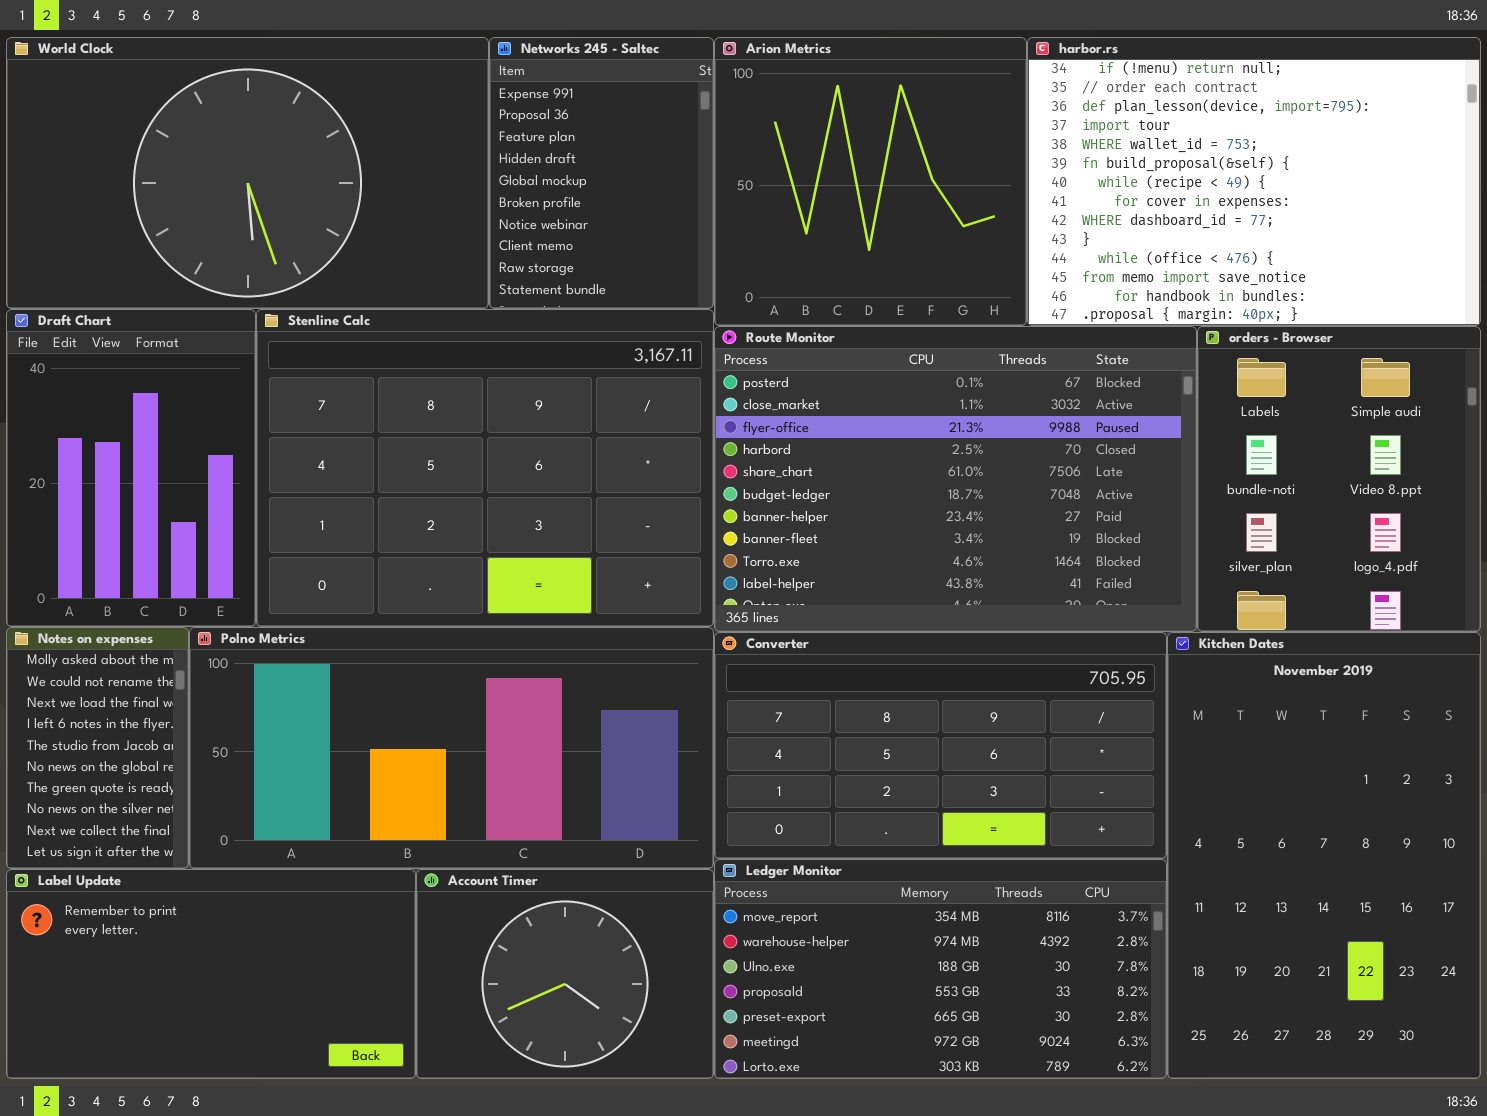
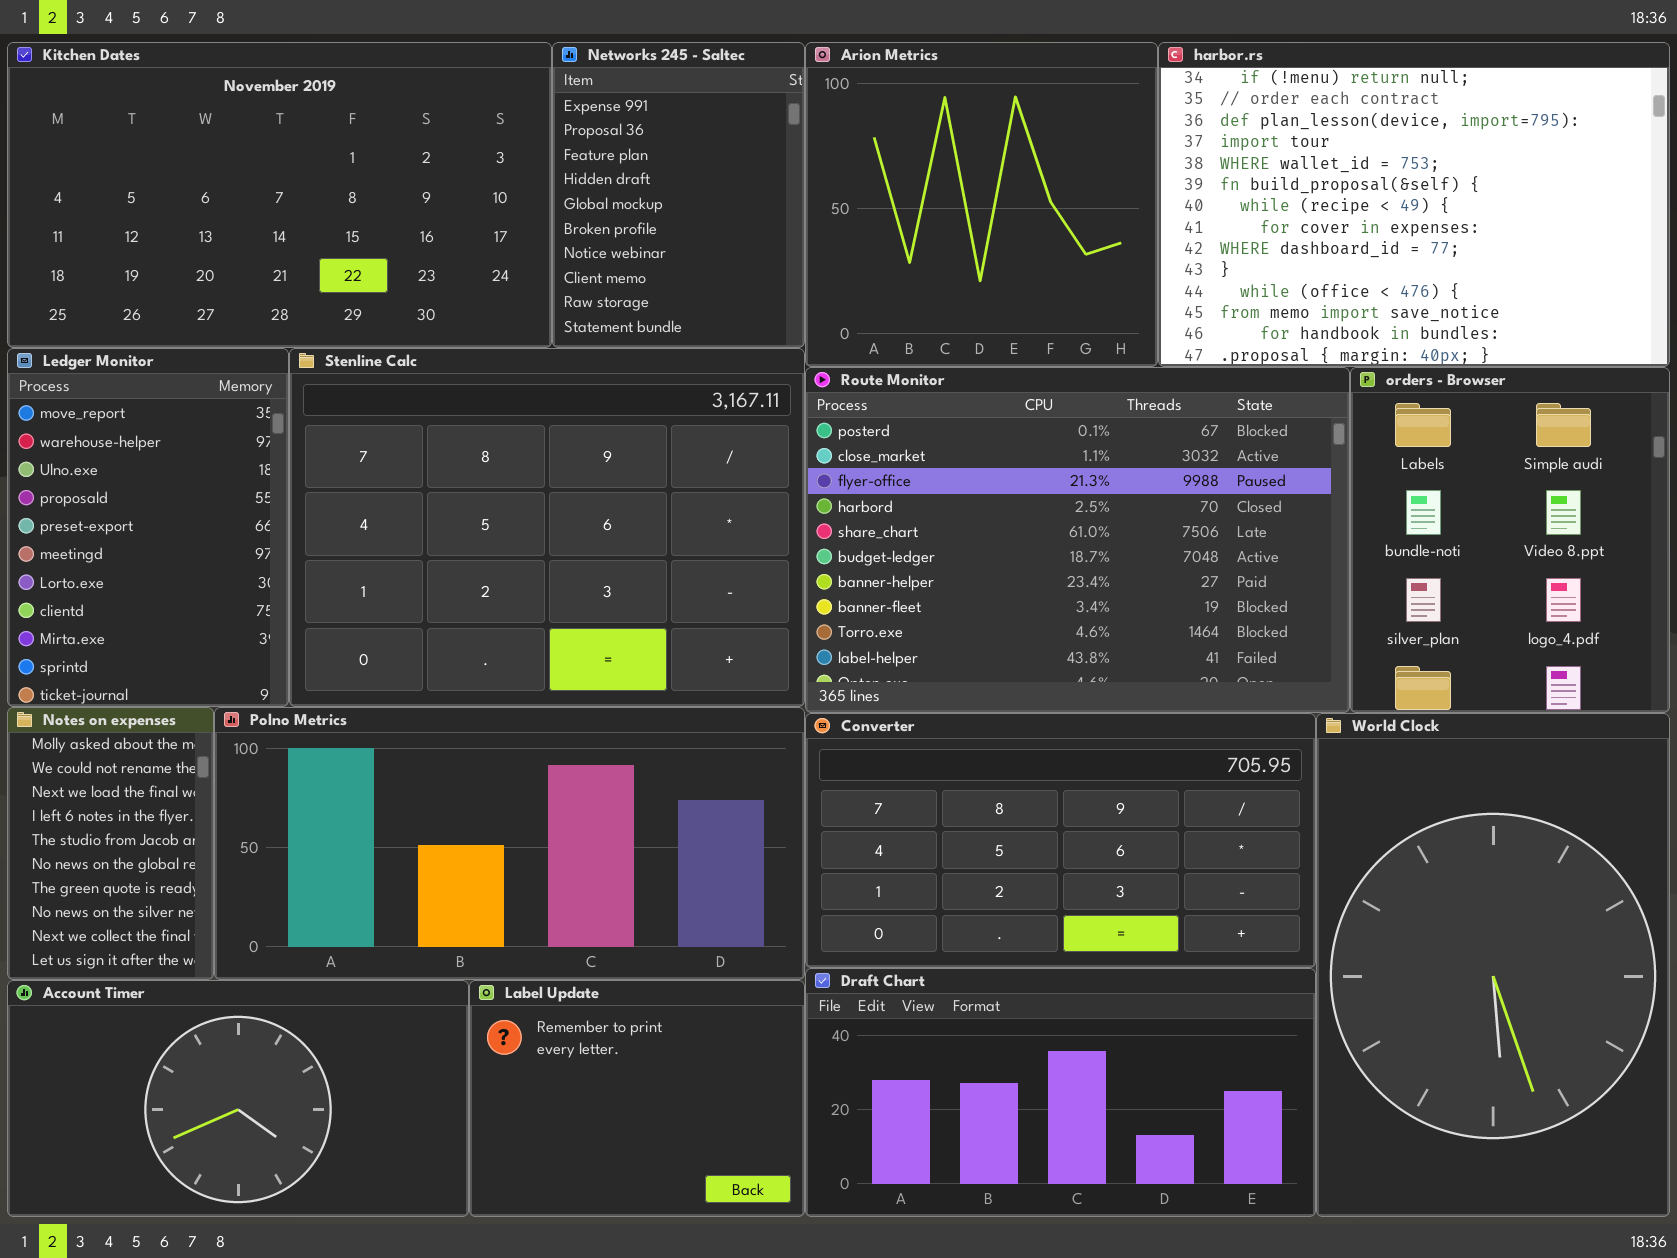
World Clock: [6,37,489,309] -> [1316,713,1670,1217], moved, resized
Draft Chart: [6,309,256,627] -> [805,968,1316,1217], moved, resized
Kitchen Dates: [1167,632,1481,1079] -> [7,42,552,348], moved, resized
Ledger Monitor: [714,859,1167,1079] -> [7,348,289,707], moved, resized
Label Update: [6,869,416,1079] -> [469,980,805,1217], moved, resized
Account Timer: [416,869,714,1079] -> [7,980,469,1217], moved, resized

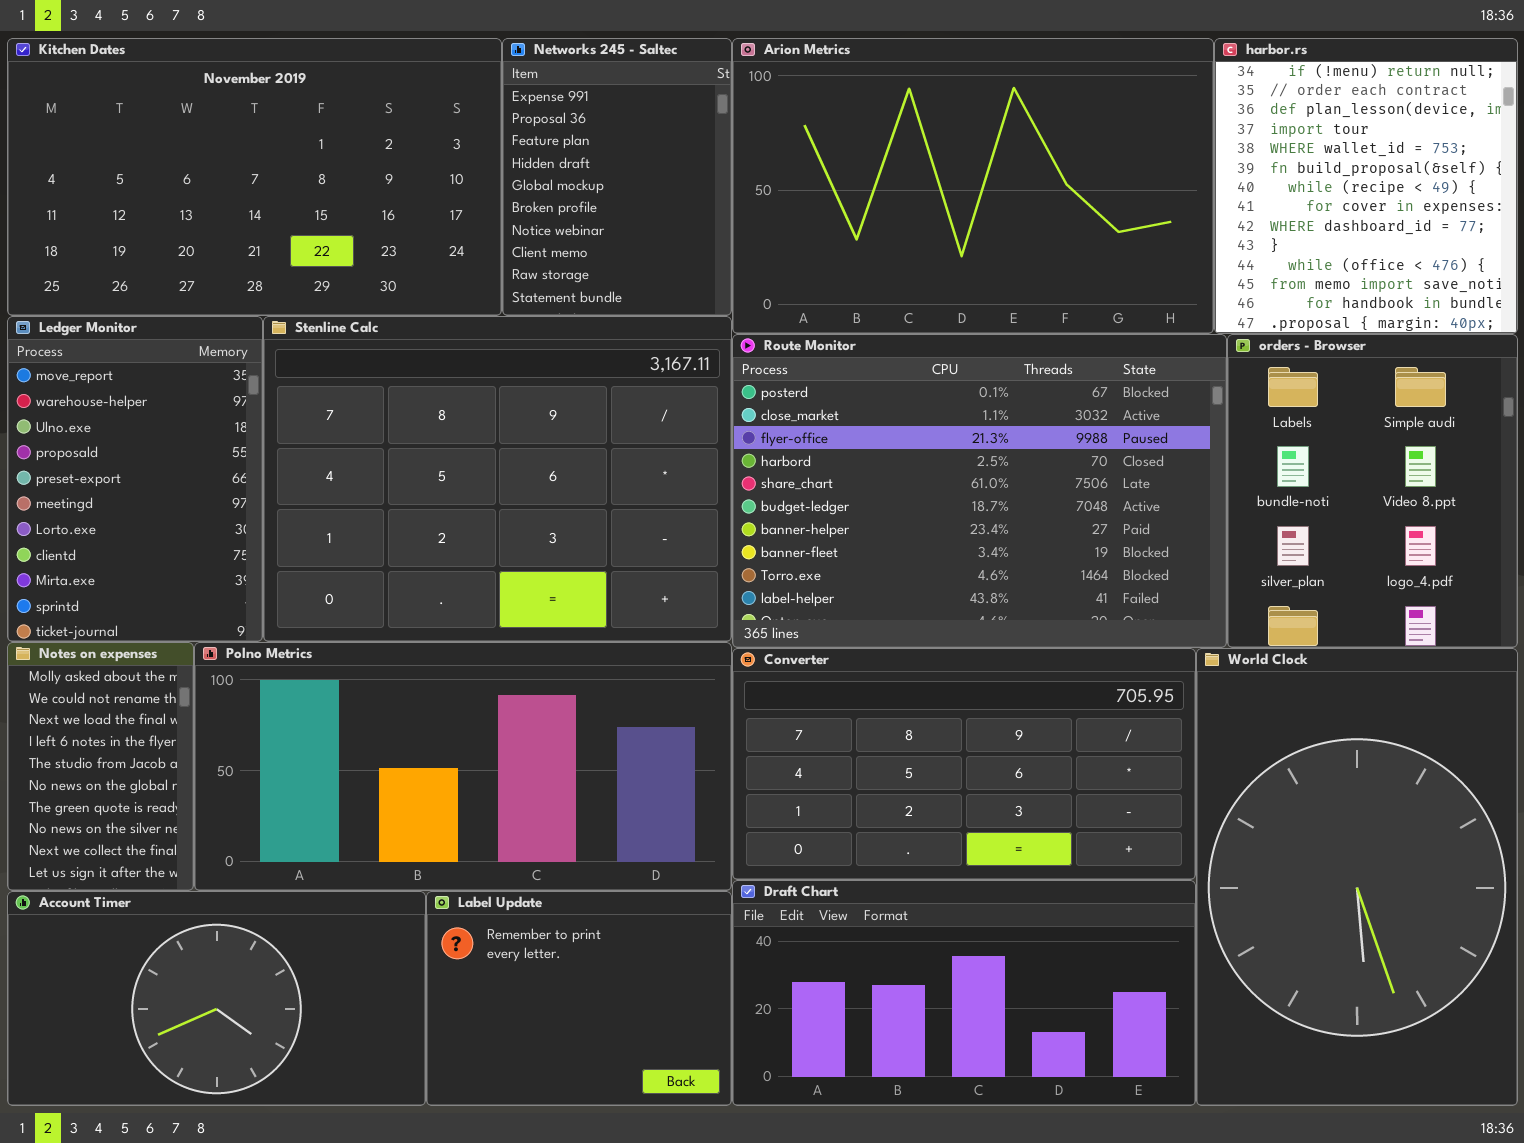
Arion Metrics: [805,42,1158,367] -> [732,38,1214,334], resized
harbor.rs: [1158,42,1670,367] -> [1214,38,1518,334], resized

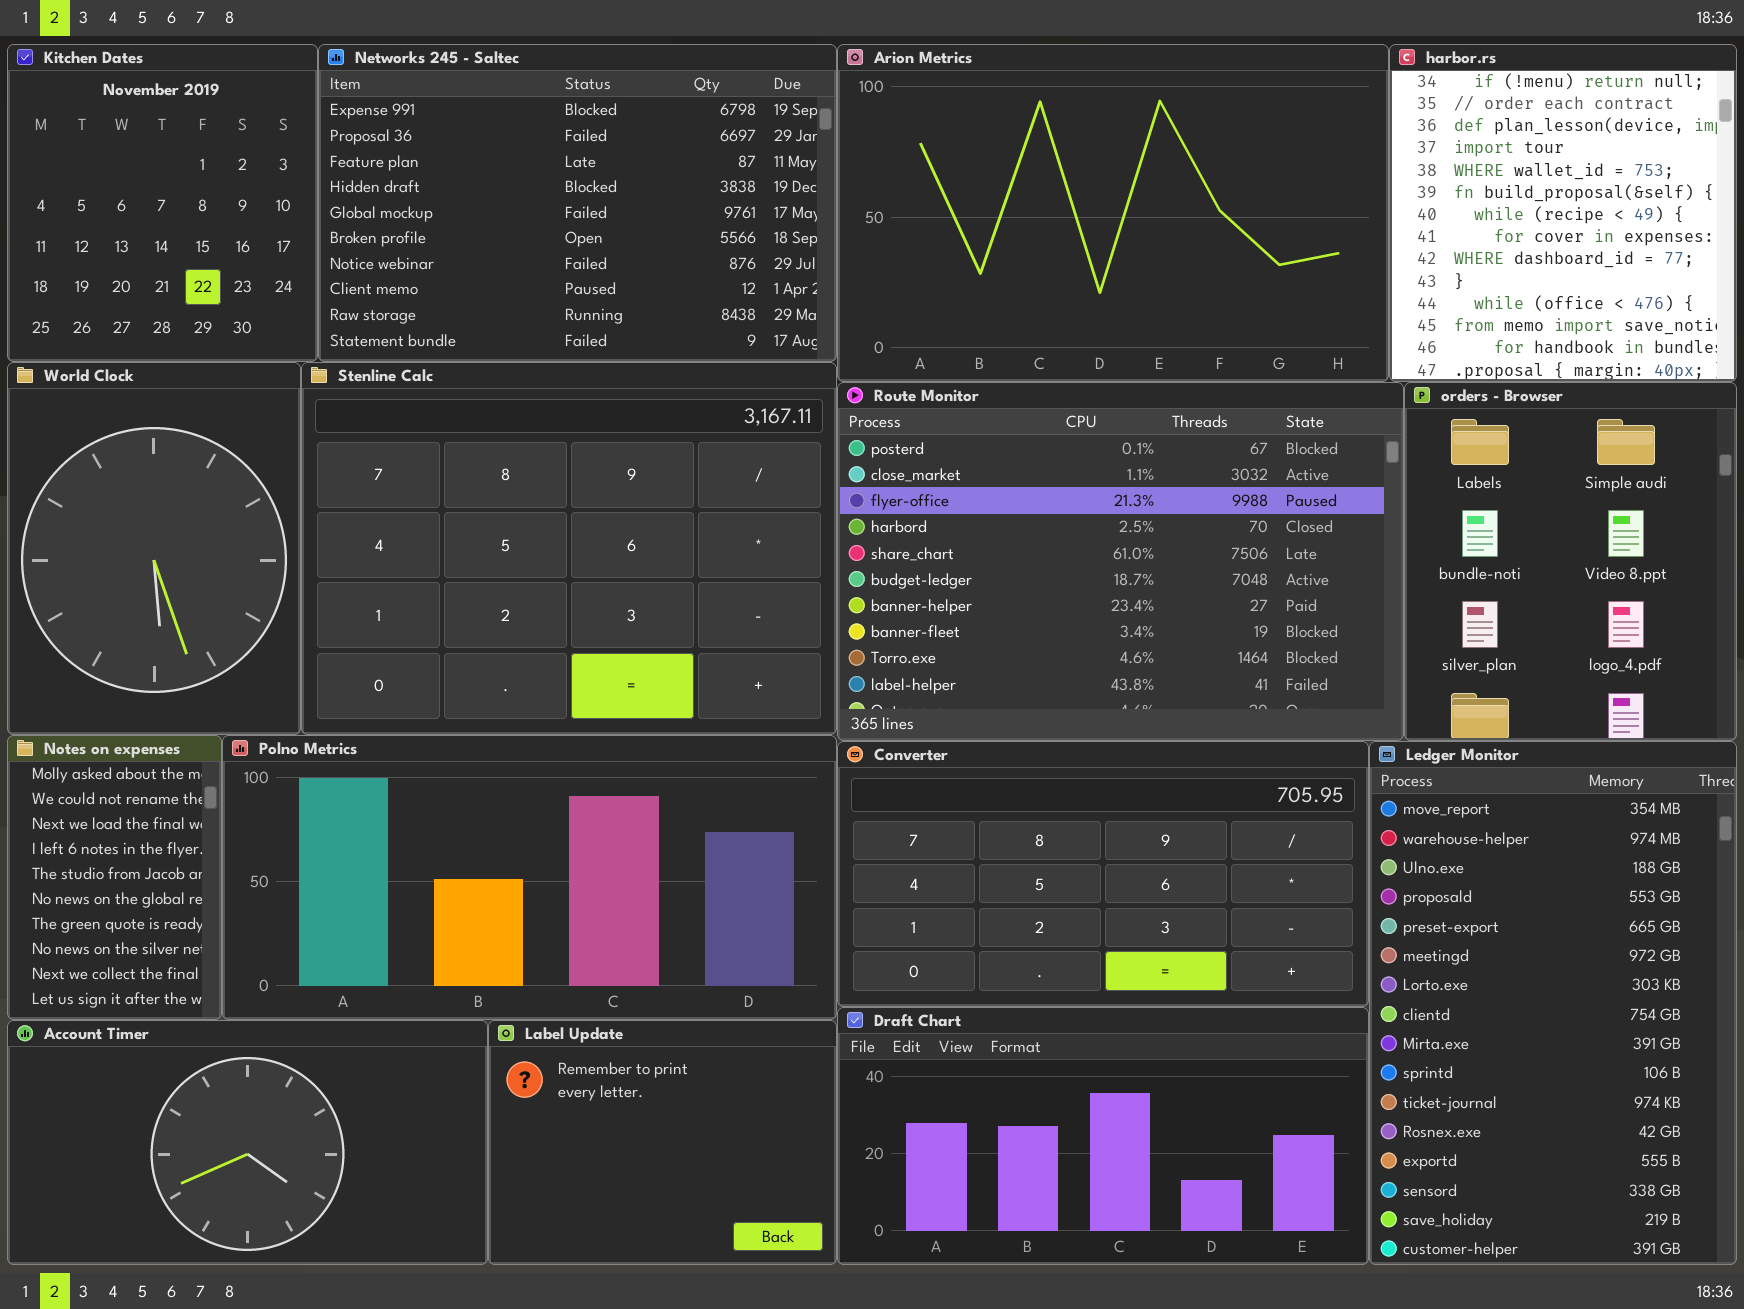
Kitchen Dates: [7,38,502,316] -> [7,44,318,362], resized
Networks 245 - Saltec: [502,38,732,316] -> [318,44,837,362], resized
Ledger Monitor: [7,316,263,642] -> [1369,741,1737,1265], moved, resized
World Clock: [1196,648,1518,1106] -> [7,362,301,735], moved, resized

